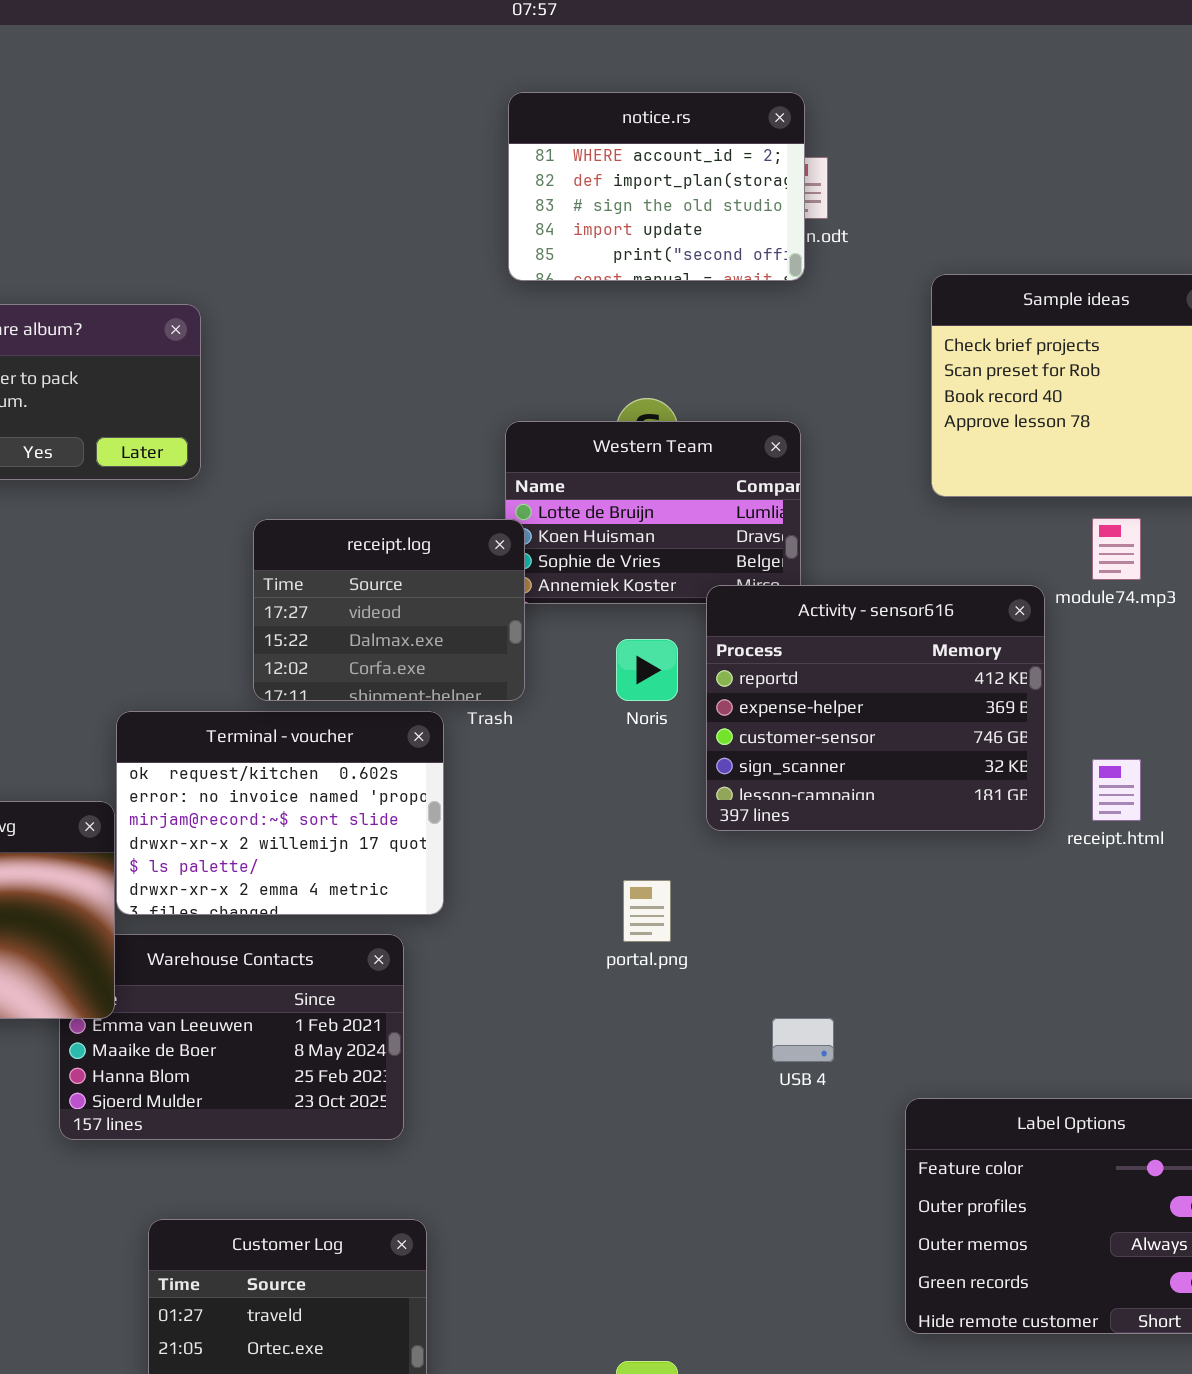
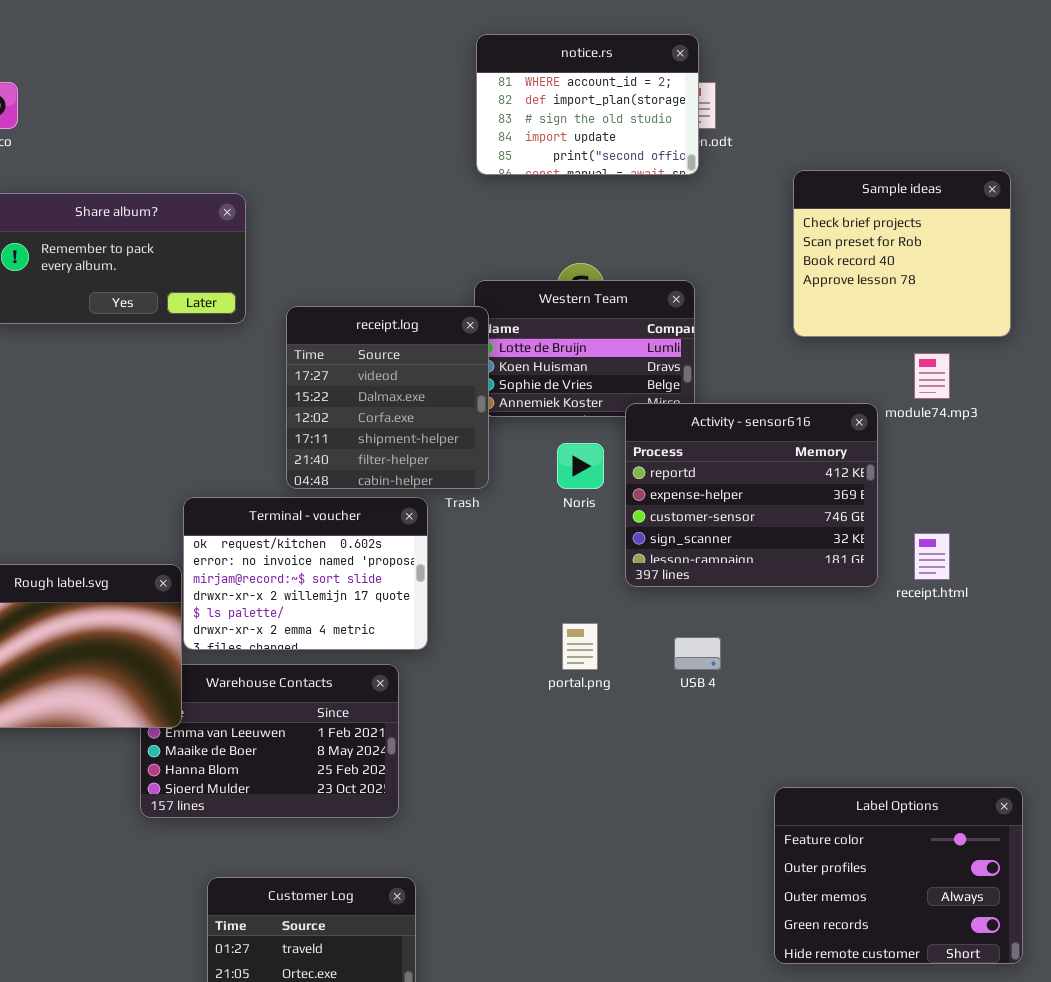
receipt.log: [253,519,525,701] -> [286,306,489,489], resized
USB 4: [772,1018,834,1062] -> [674,637,721,670], moved

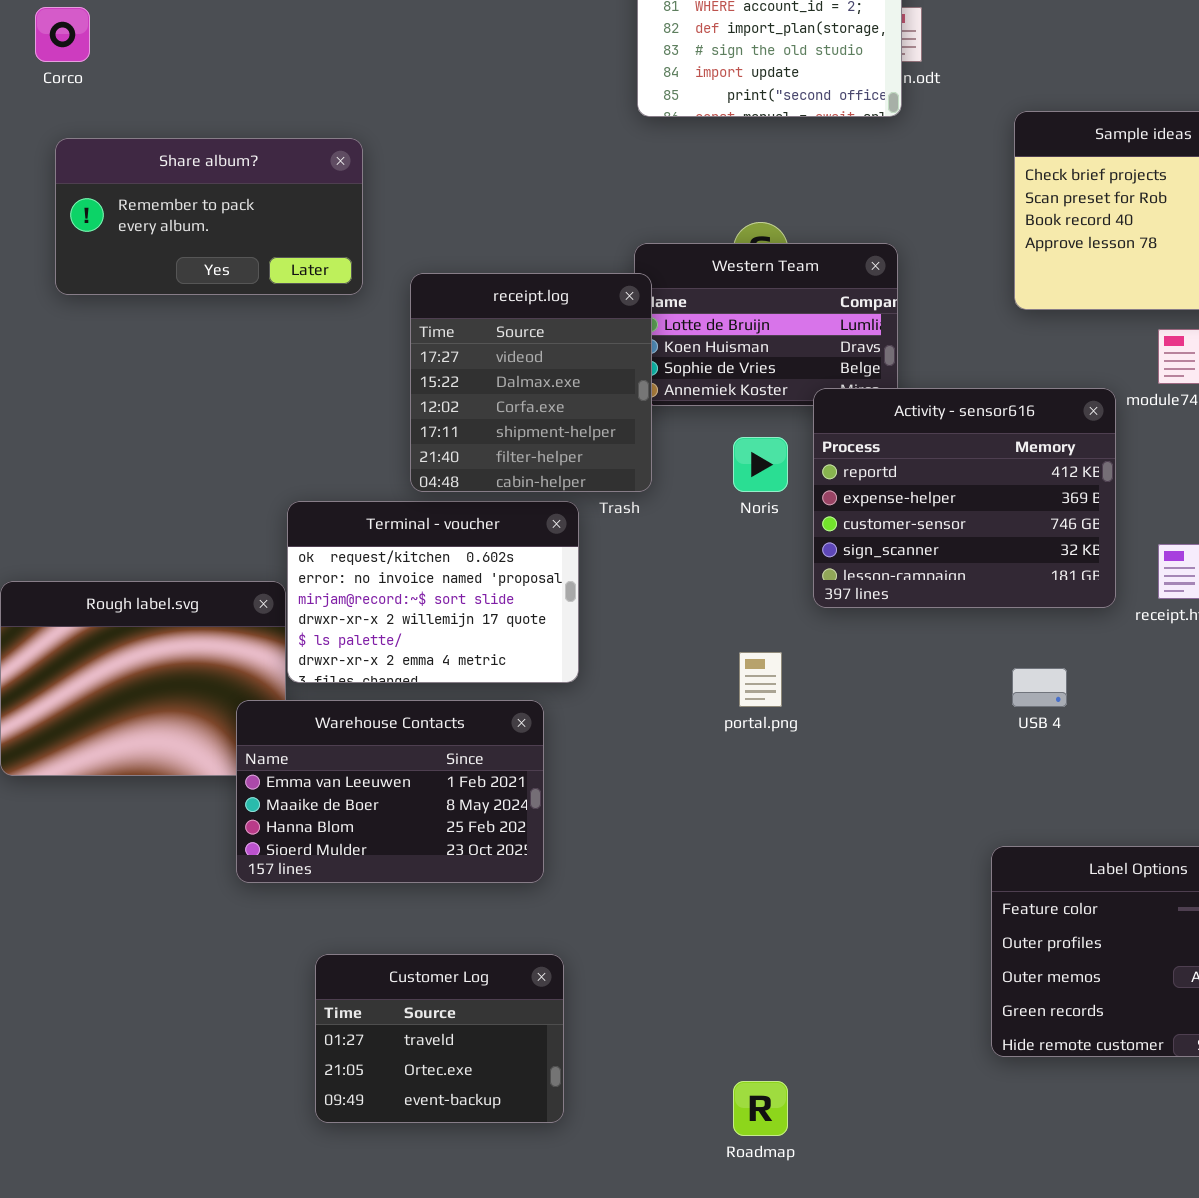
USB 4: [674,637,721,670] -> [1012,668,1067,707], moved
Warehouse Contacts: [140,664,399,818] -> [236,700,544,883], raised

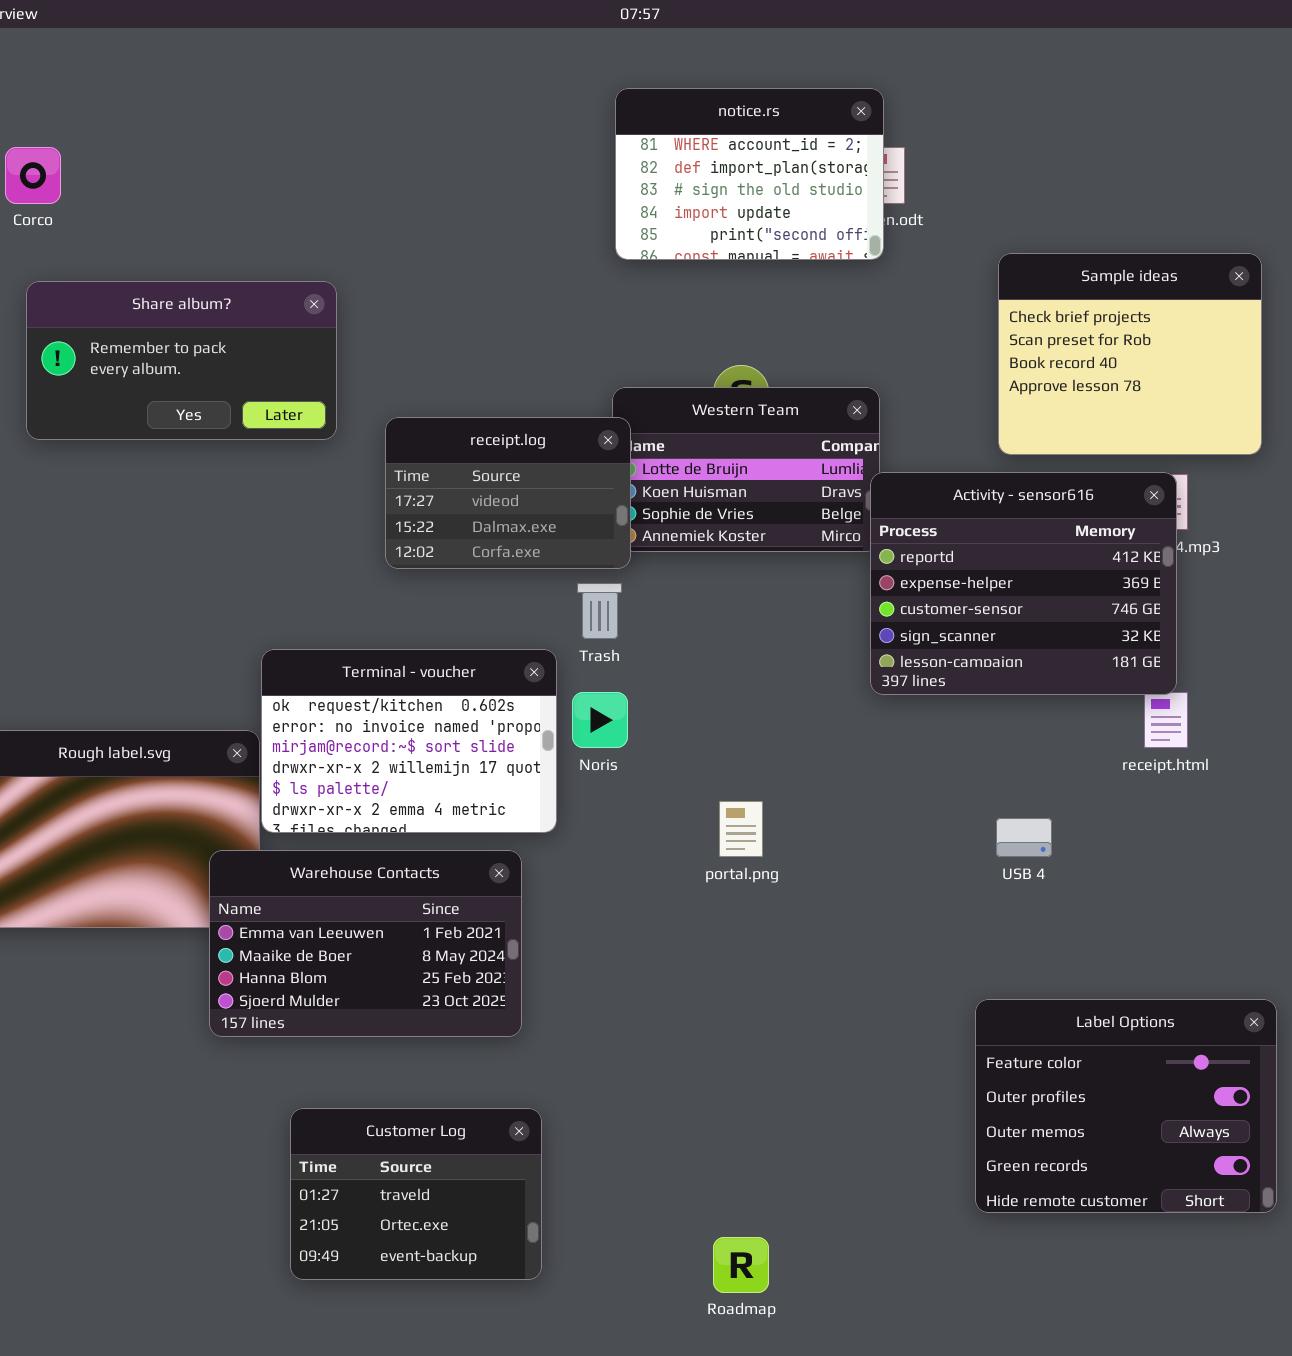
receipt.log: [410,273,652,492] -> [385,417,631,569], resized
Activity - sensor616: [813,388,1116,608] -> [870,472,1177,695], moved
Noris: [733,437,788,492] -> [572,692,628,748], moved

